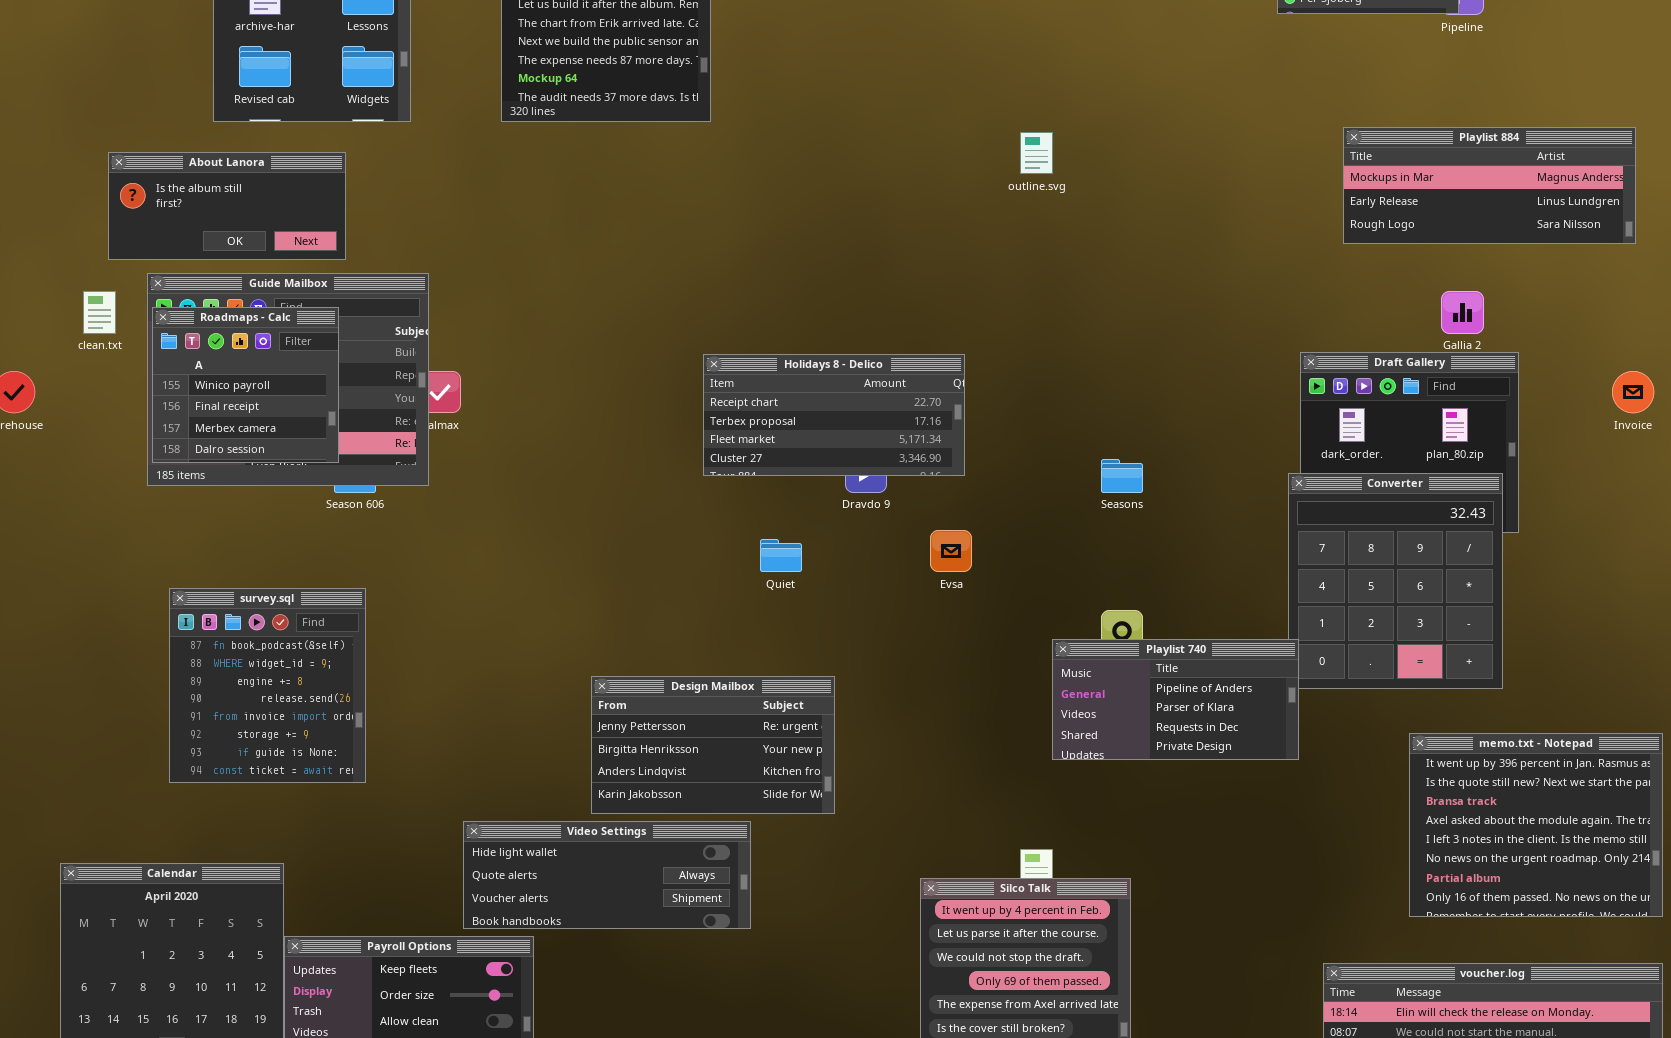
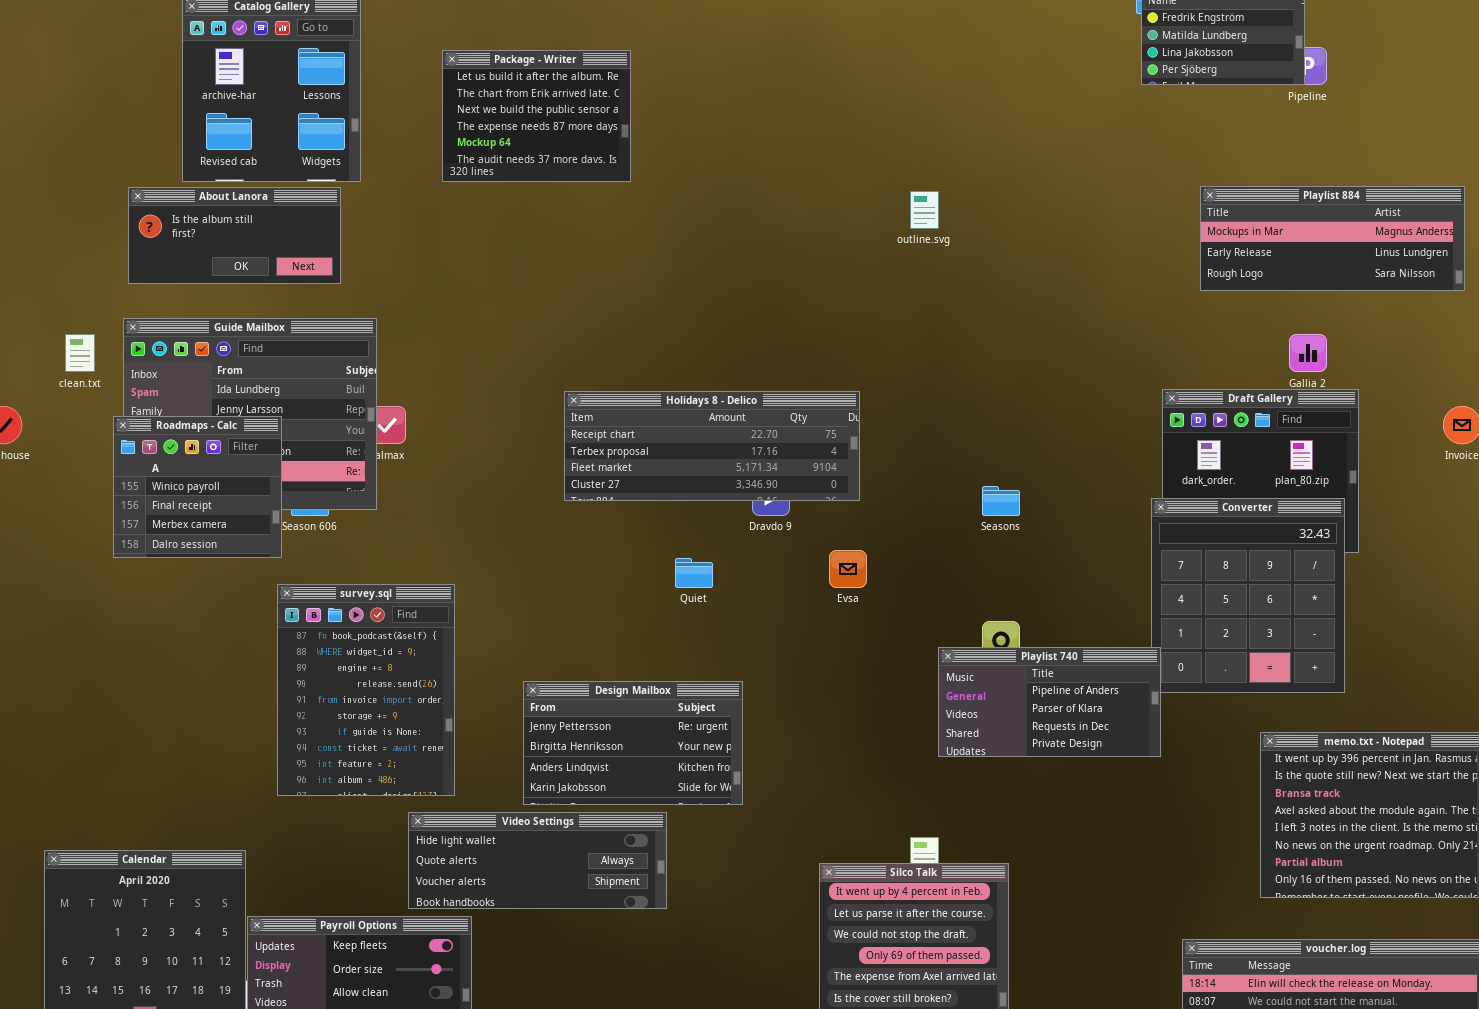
About Lanora: [108,152,346,260] -> [128,187,341,284], moved
Roadmaps - Calc: [152,307,339,463] -> [113,416,282,558], moved
Holidays 8 - Delico: [703,354,965,476] -> [564,391,860,501], resized
survey.sql: [169,588,366,783] -> [277,584,455,796], moved, resized

